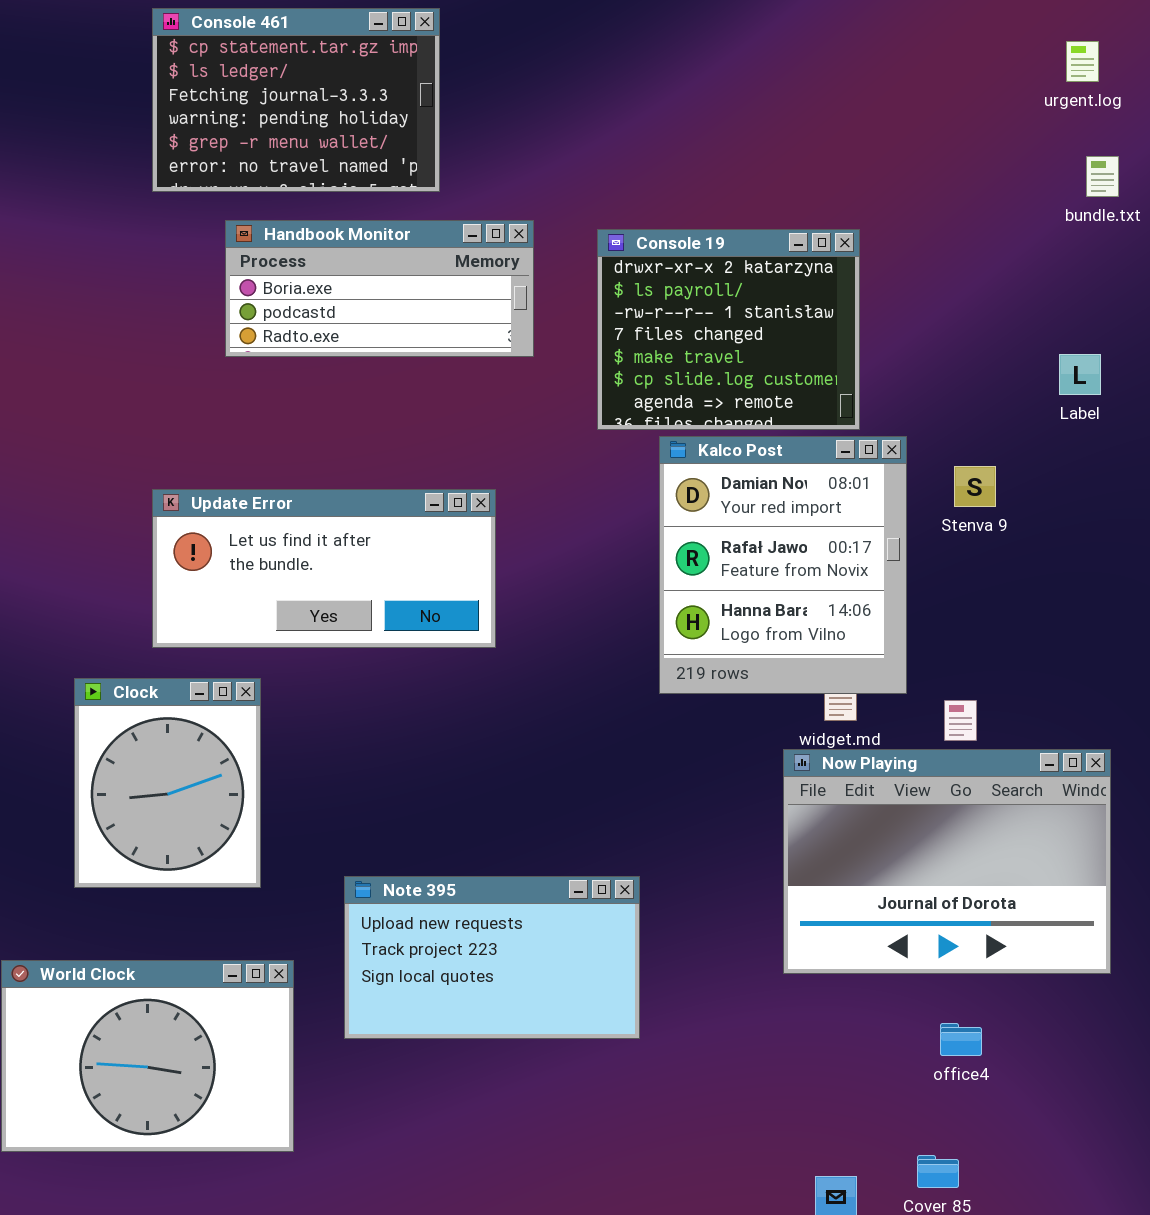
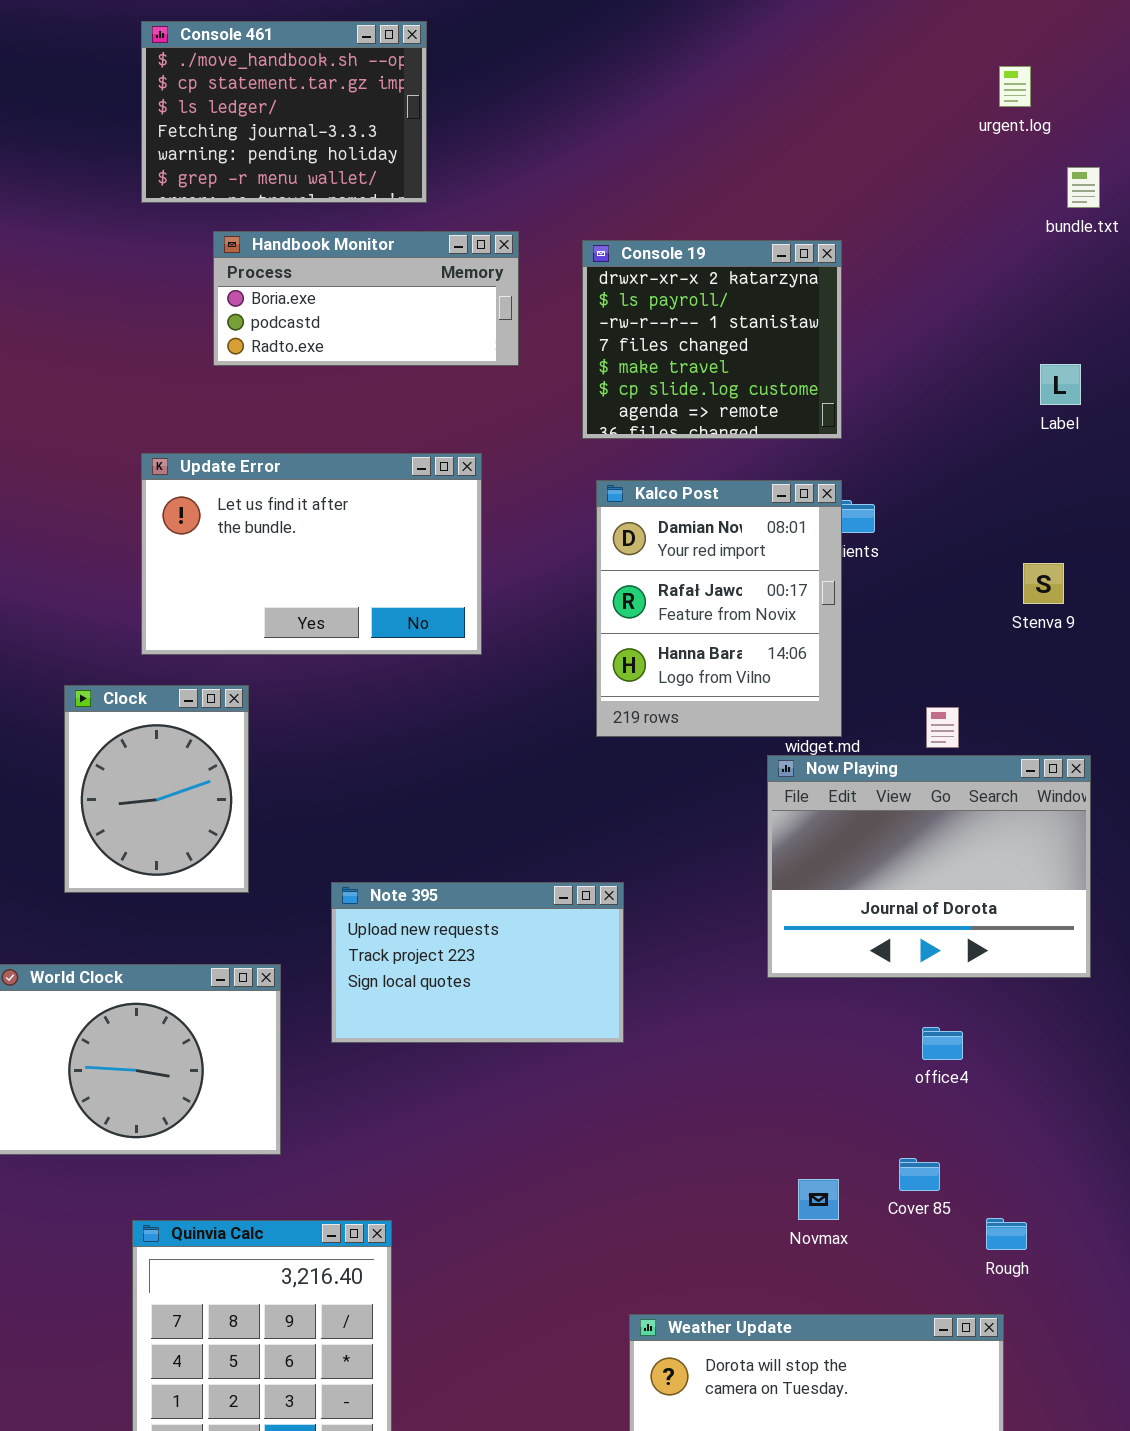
Console 461: [152,8,440,192] -> [141,21,427,203], scrolled up 1 row
urgent.log: [1066,41,1099,82] -> [999,66,1031,107], moved
Kalco Post: [659,436,907,694] -> [596,480,842,737], moved
Stenva 9: [954,466,996,507] -> [1023,563,1064,604], moved
Update Error: [152,489,496,648] -> [141,453,482,655], resized

